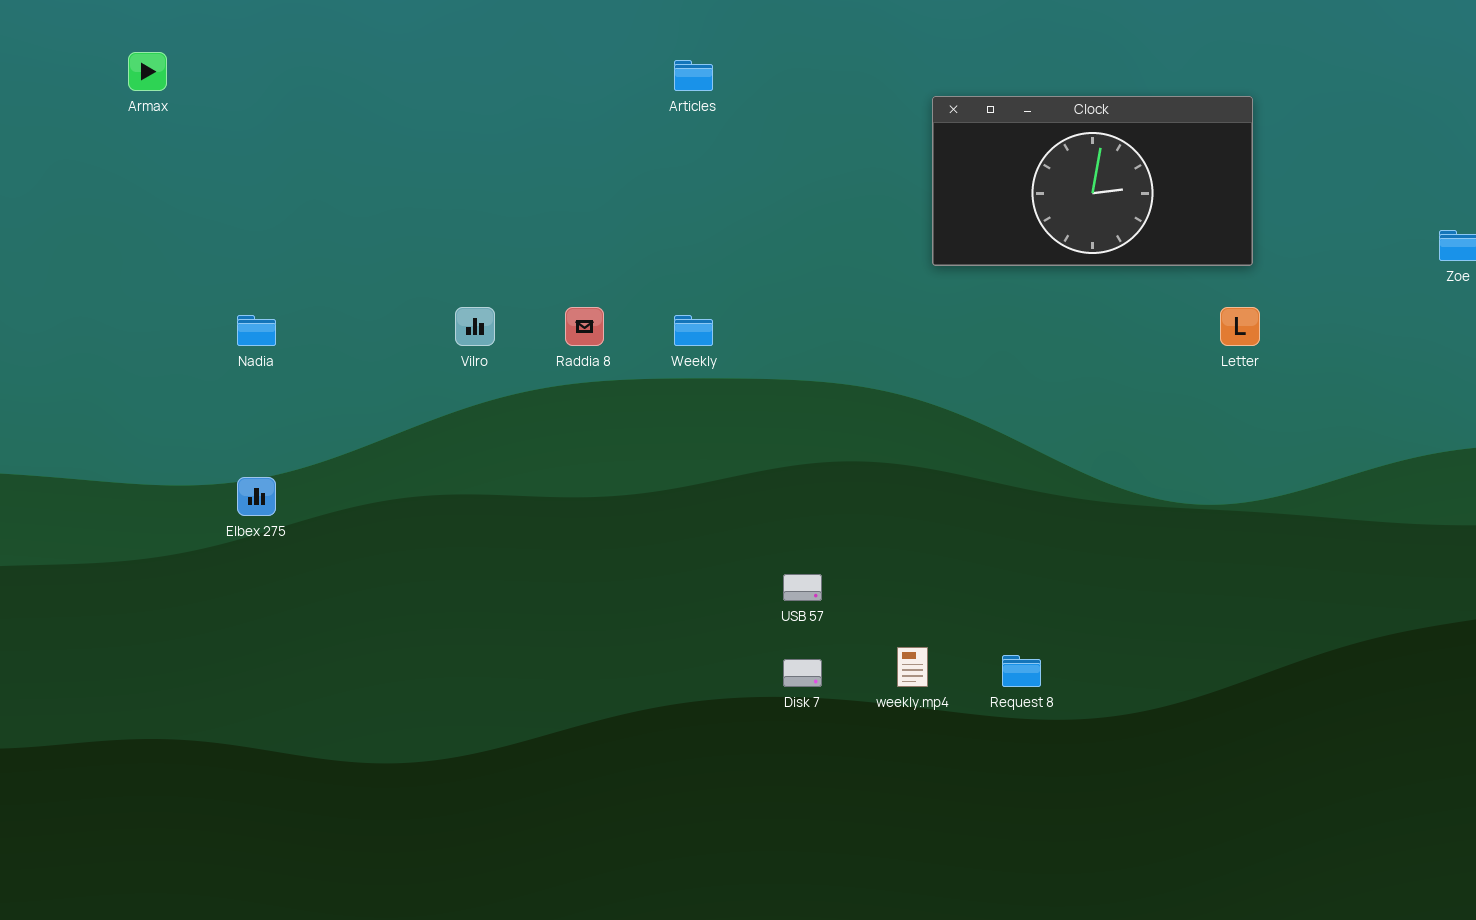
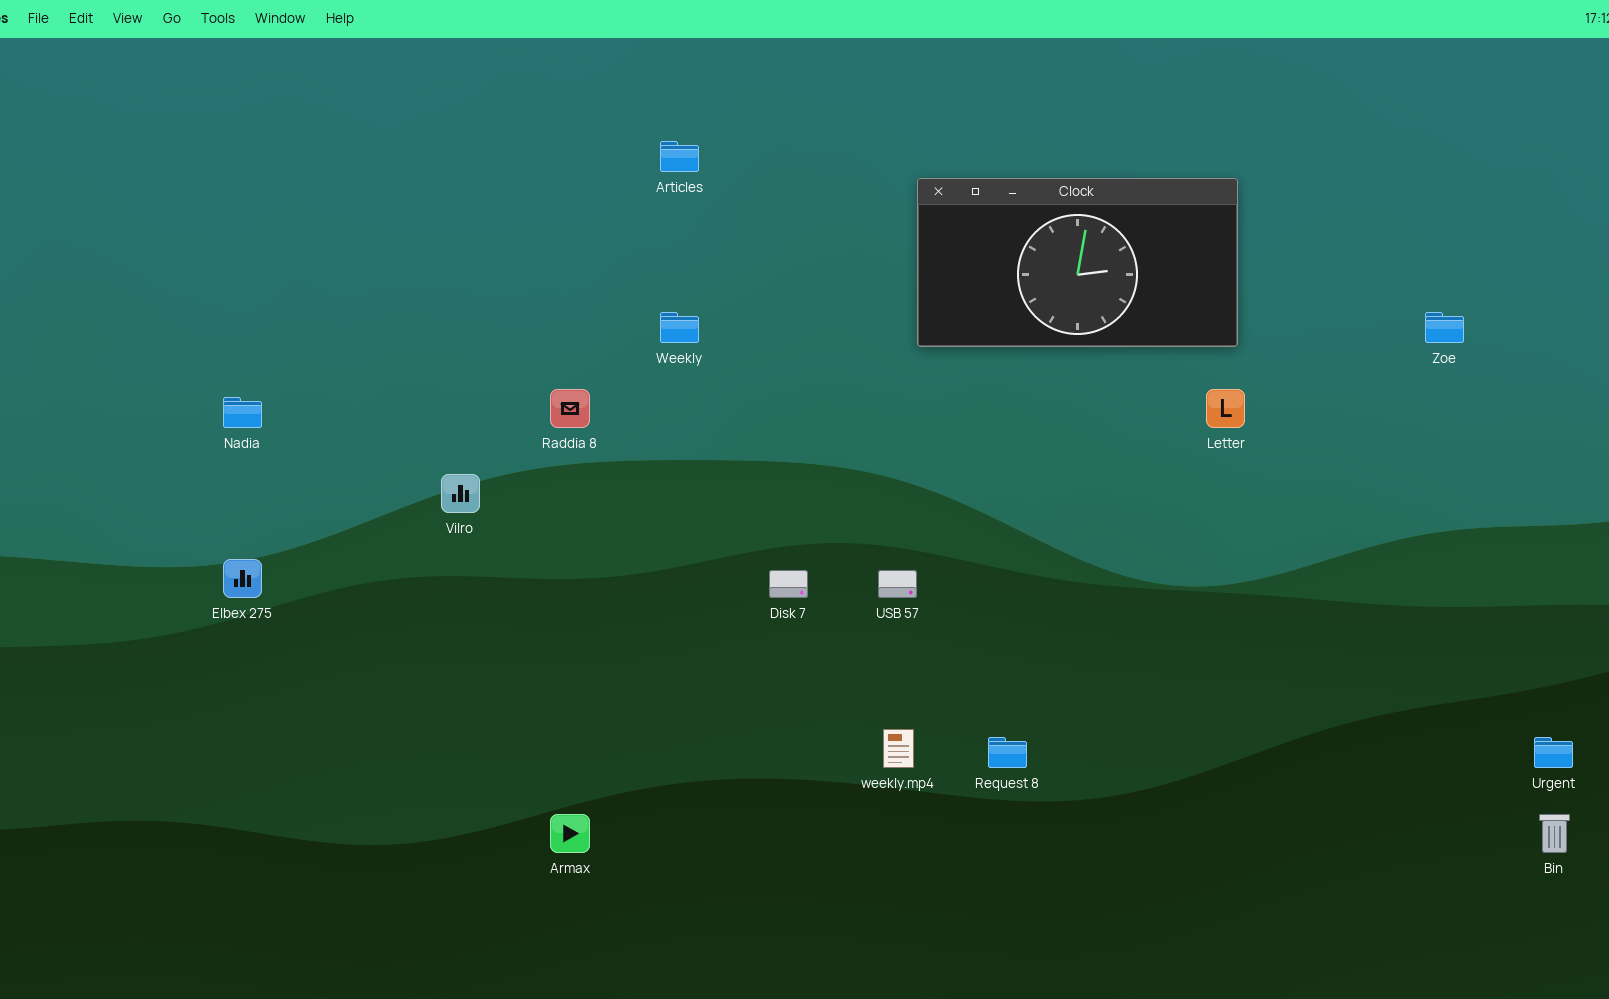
Armax: [128,52,167,91] -> [550,814,590,853], moved
Vilro: [455,307,495,346] -> [441,474,480,513], moved
Weekly: [674,315,713,346] -> [660,312,699,343], moved
USB 57: [783,574,822,601] -> [878,570,917,598], moved
Disk 7: [783,659,822,687] -> [769,570,808,598], moved

